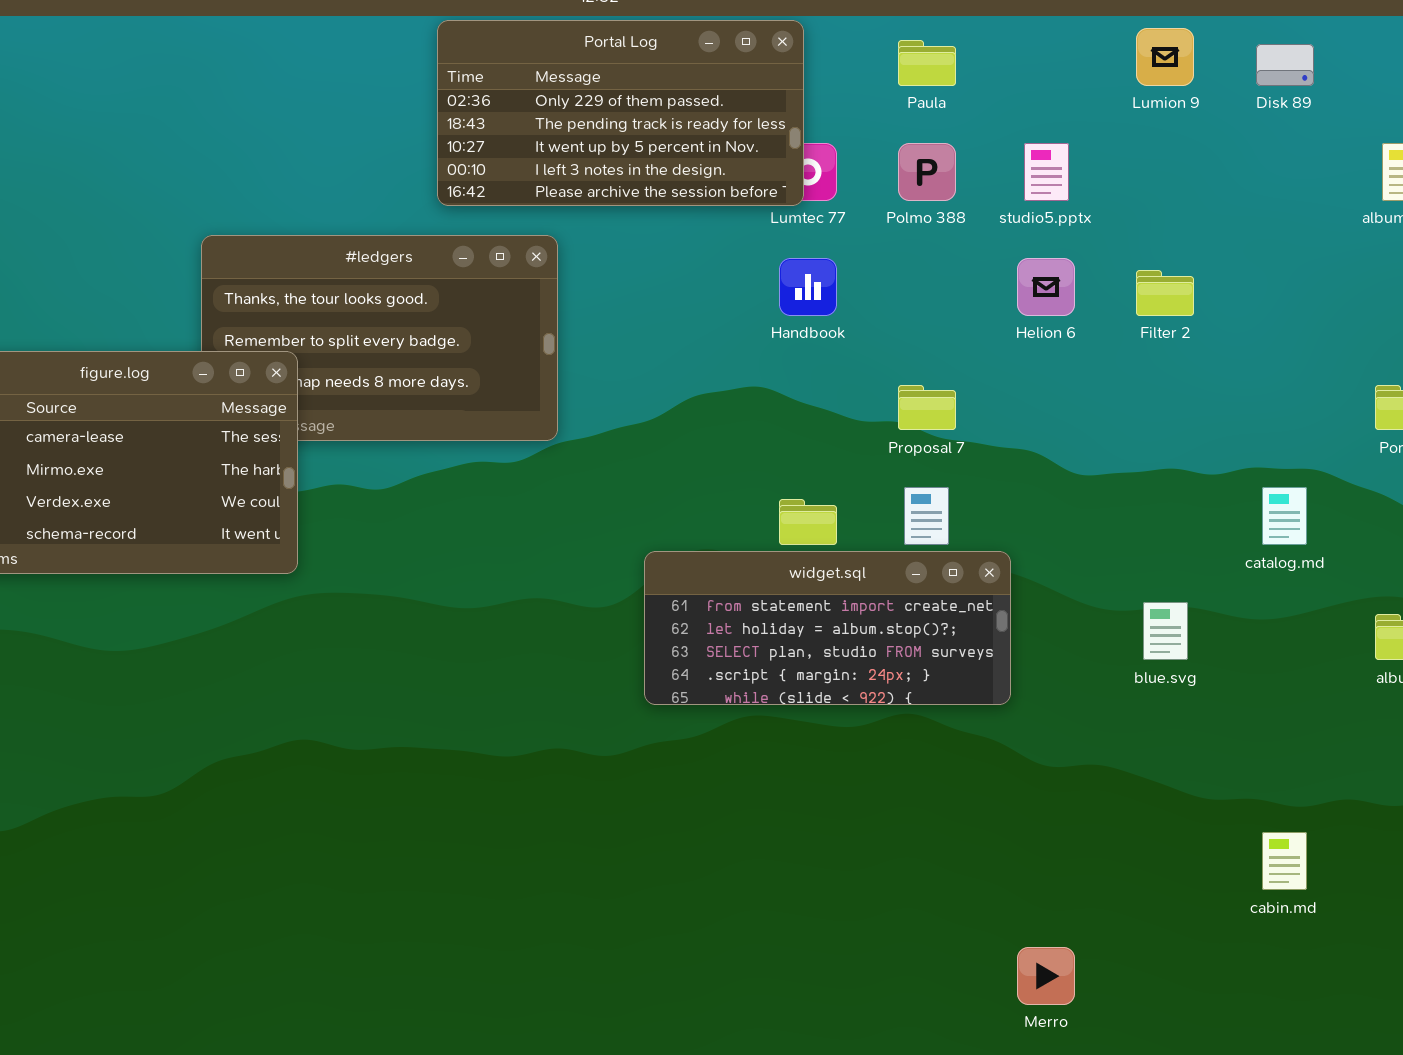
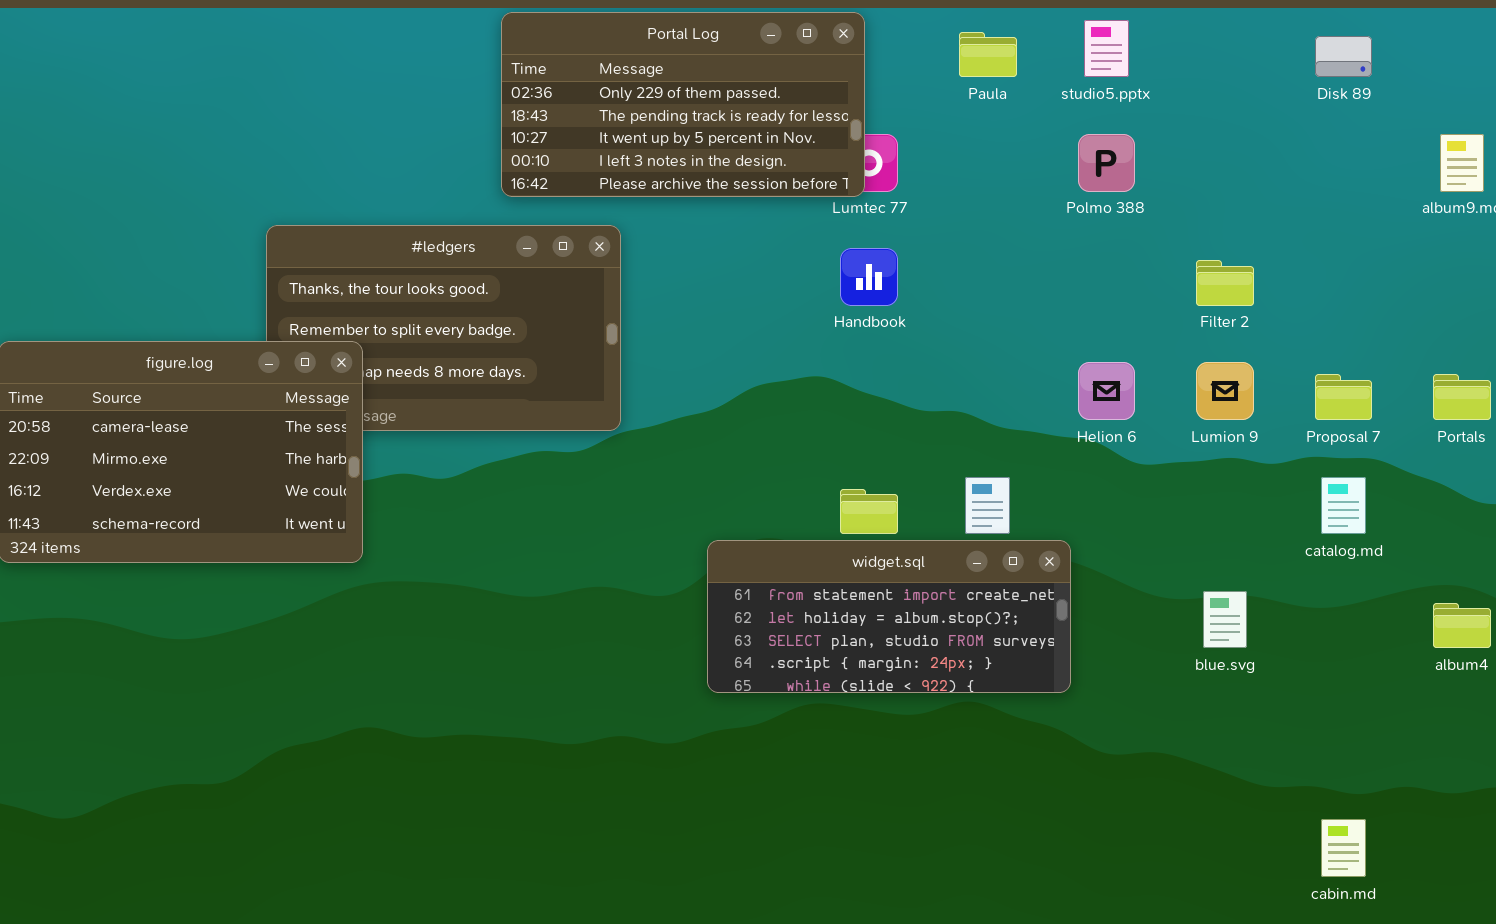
Lumion 9: [1136,28,1194,86] -> [1196,362,1254,420], moved
Polmo 388: [898,143,956,201] -> [1078,134,1135,192], moved
studio5.pptx: [1024,143,1069,201] -> [1084,20,1129,77], moved
Helion 6: [1017,258,1075,316] -> [1078,362,1135,420], moved
Proposal 7: [898,385,956,430] -> [1315,374,1372,420], moved

